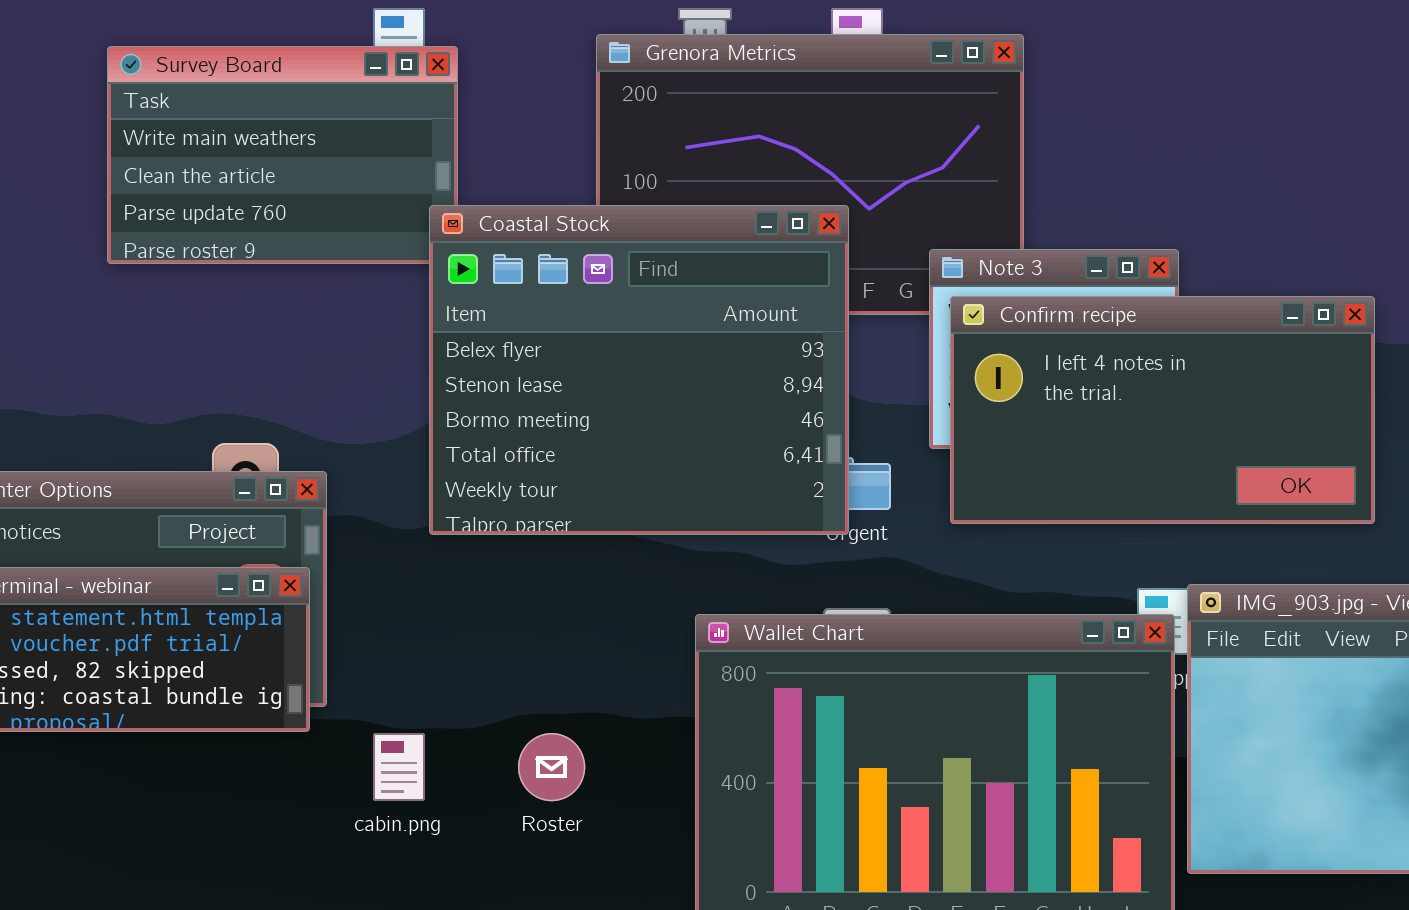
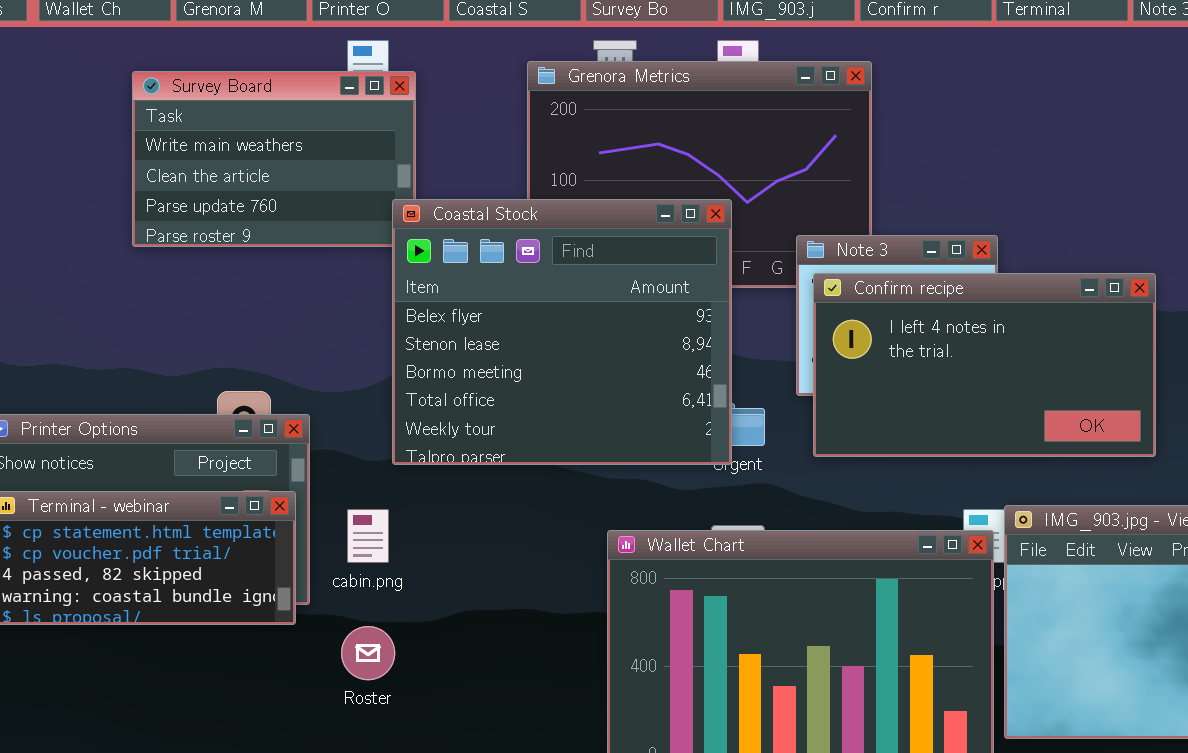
cabin.png: [373,733,425,801] -> [347,509,389,563], moved
Roster: [518,733,585,801] -> [341,626,395,680], moved

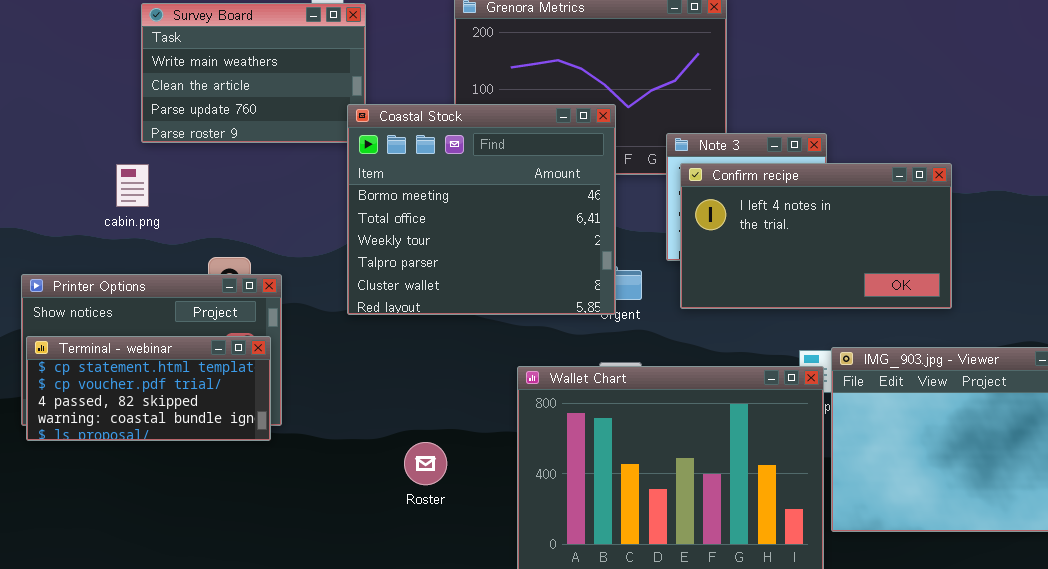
Coastal Stock: [392,199,732,465] -> [347,104,616,315], scrolled down 2 rows
cabin.png: [347,509,389,563] -> [116,164,149,207], moved
Roster: [341,626,395,680] -> [404,442,447,485], moved

